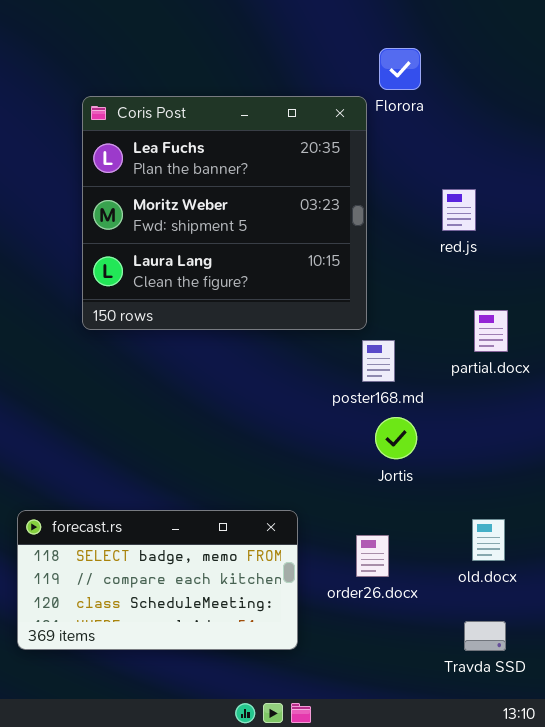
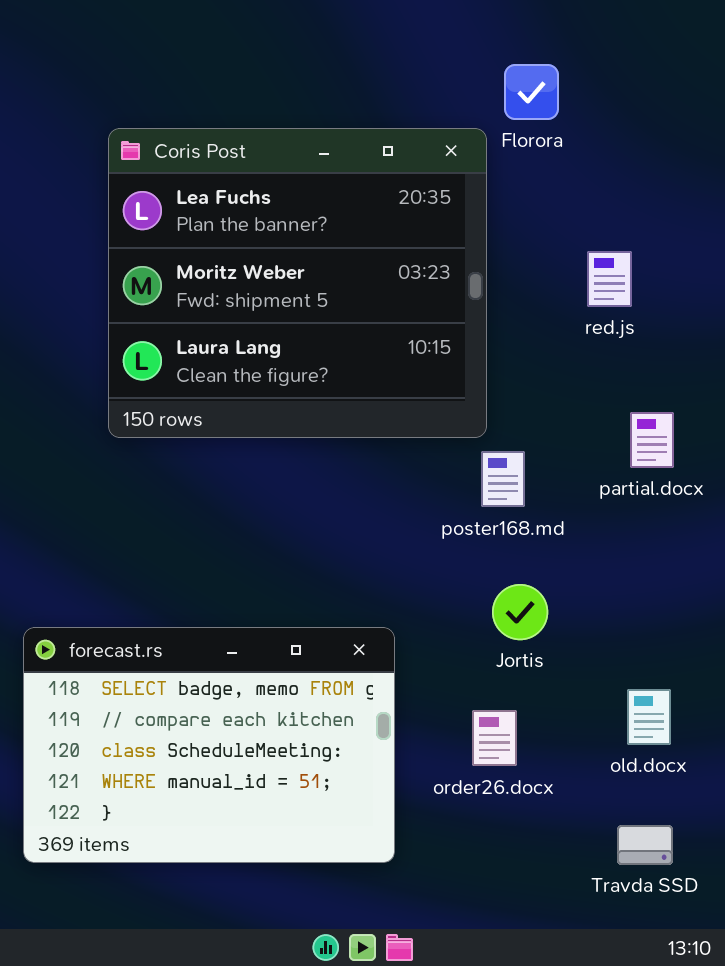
Jortis: [375,417,417,459] -> [492,584,548,640], moved
forecast.rs: [17,510,298,650] -> [23,627,395,863], resized

